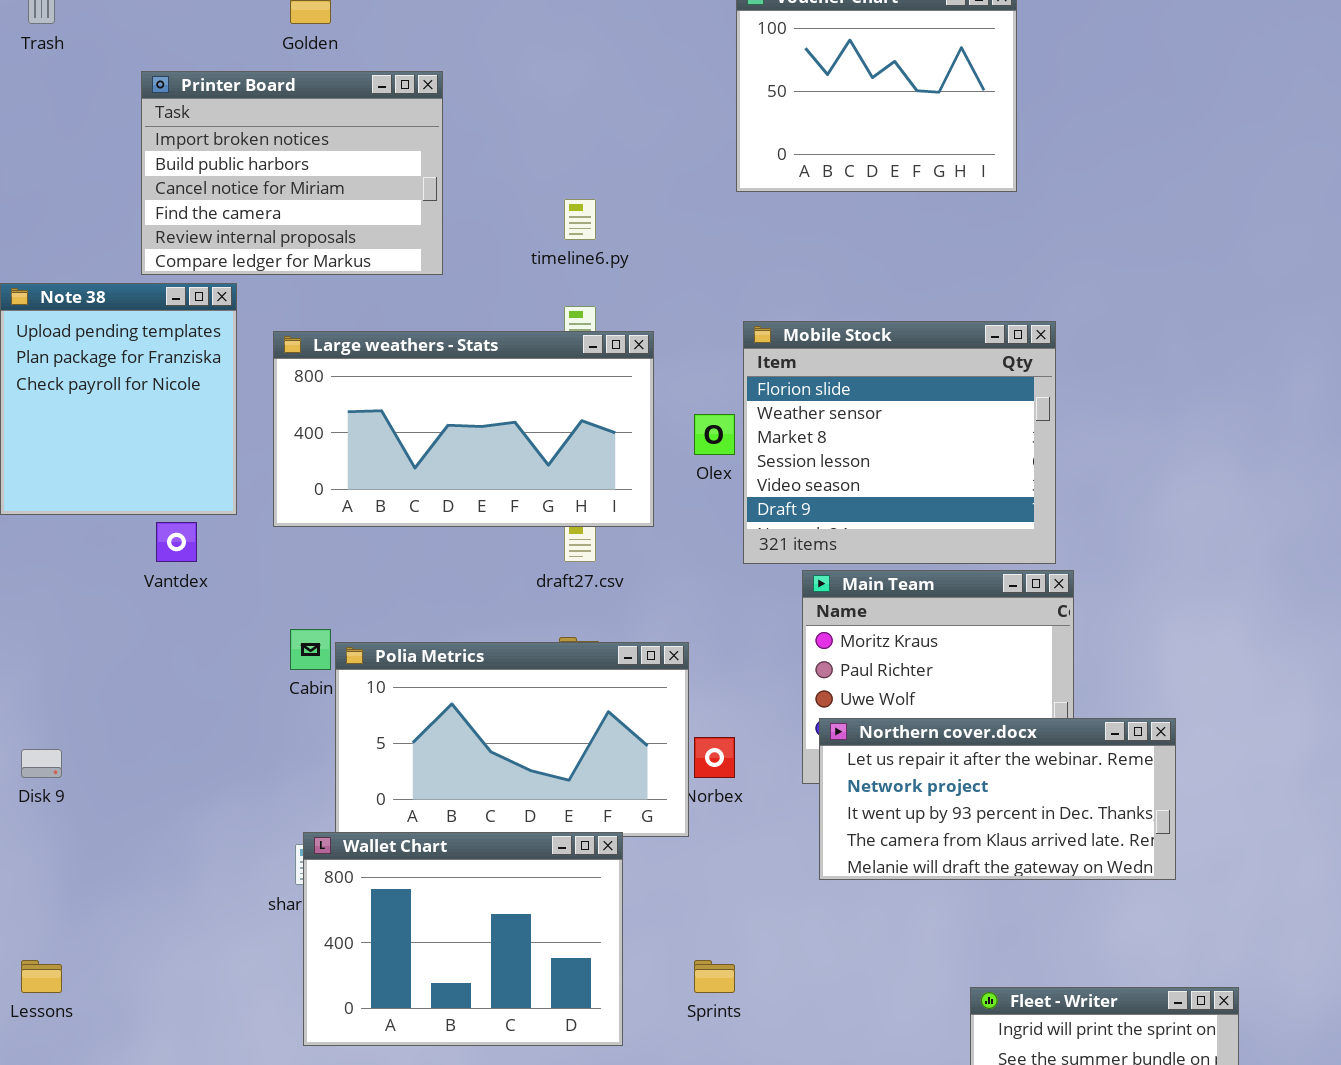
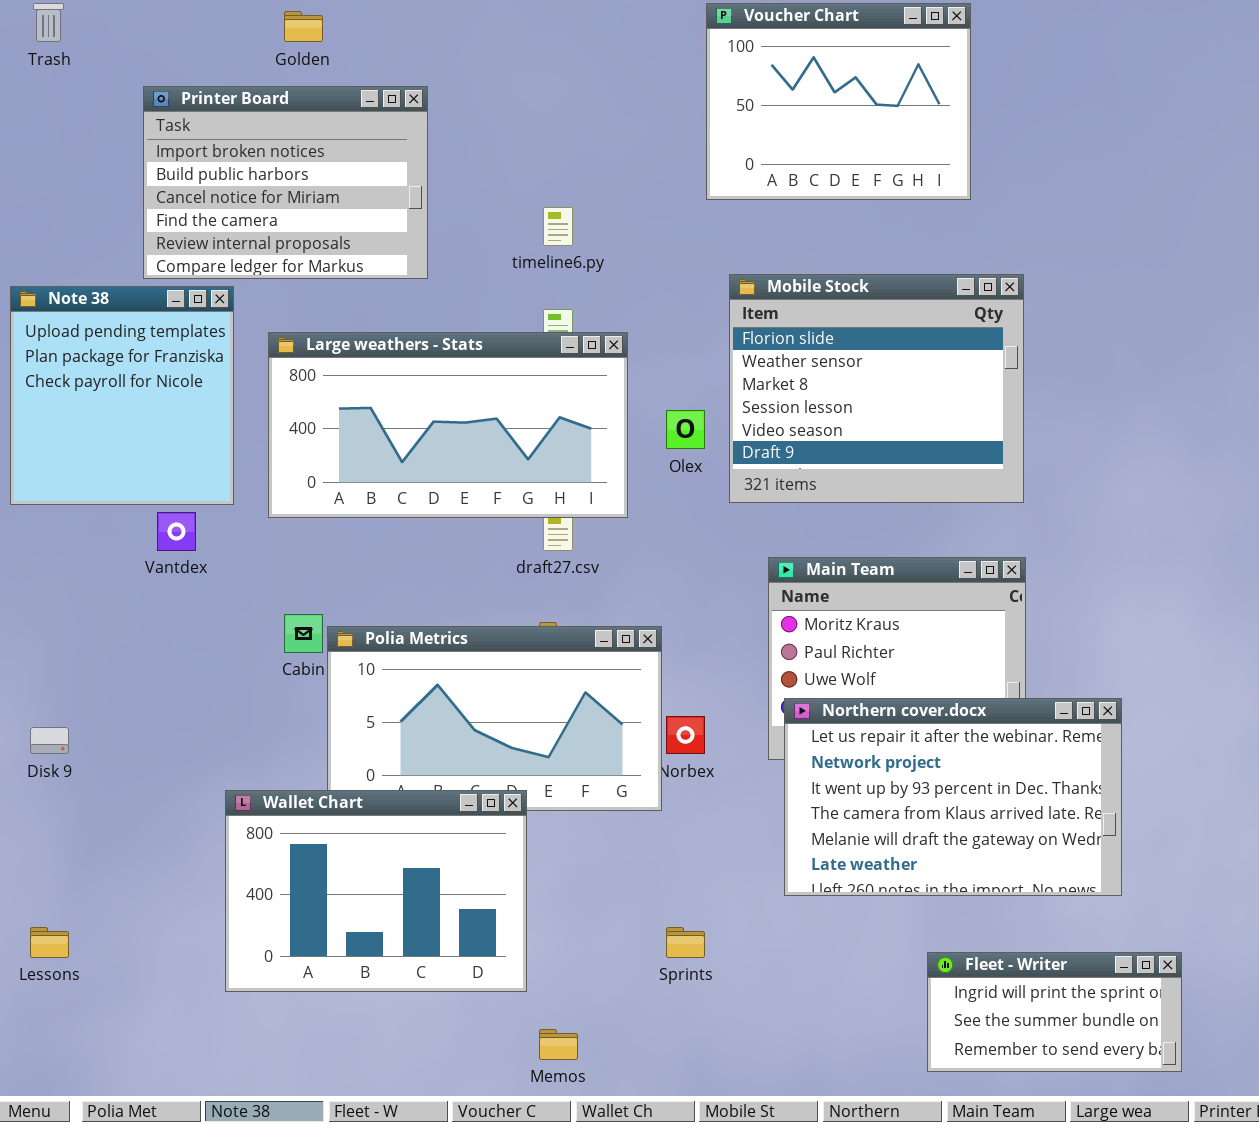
Mobile Stock: [743,321,1056,564] -> [729,274,1024,503], moved
Northern cover.docx: [819,718,1176,880] -> [784,698,1122,896], resized
Wallet Chart: [303,832,623,1046] -> [225,790,527,992], moved

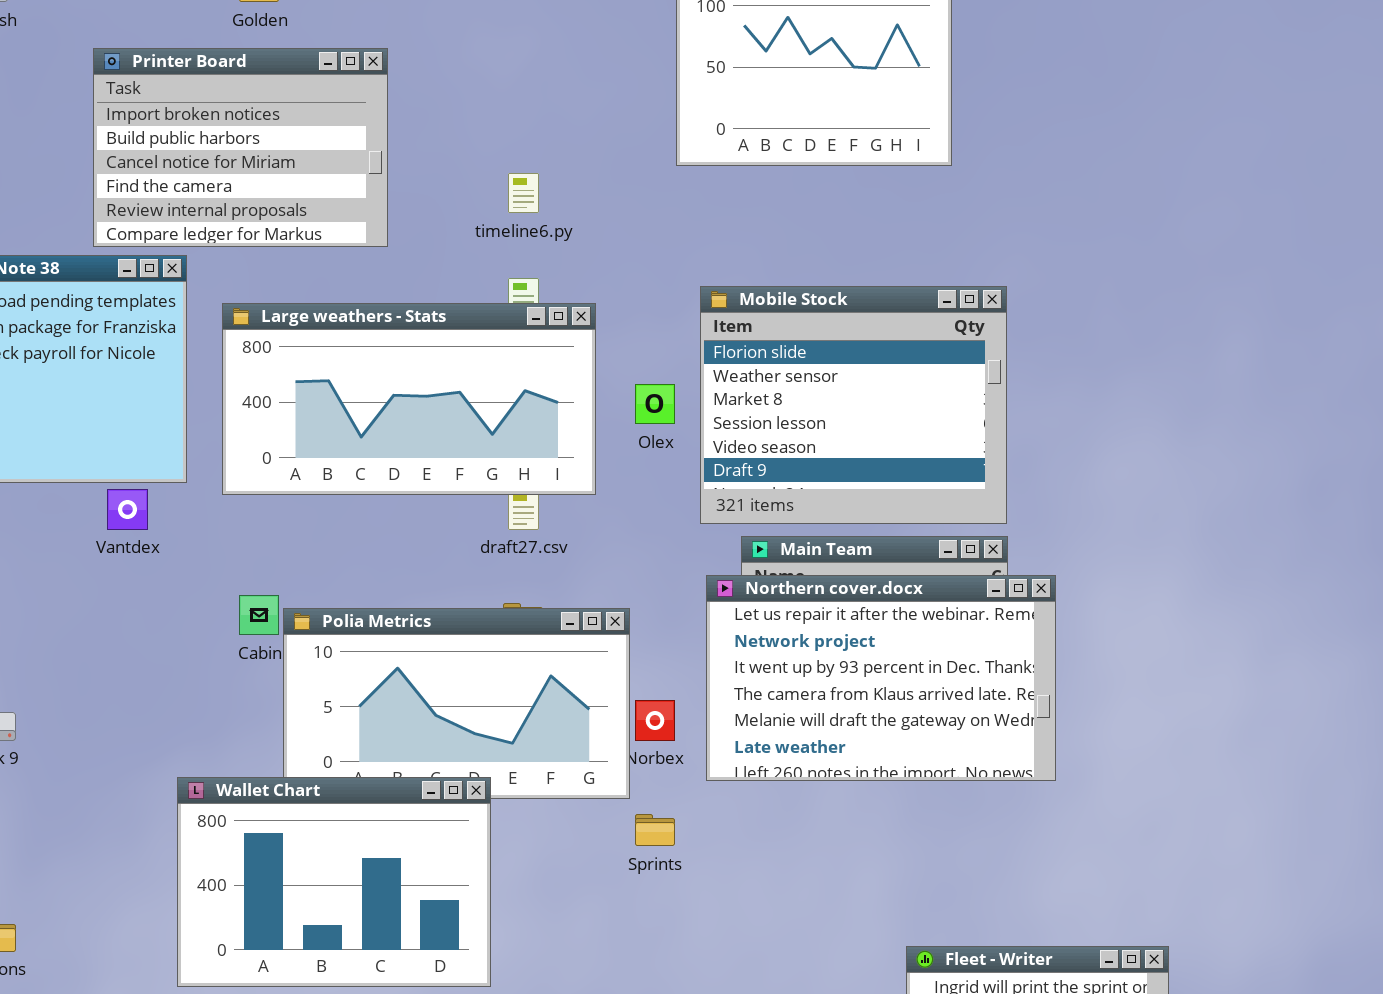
Mobile Stock: [729,274,1024,503] -> [700,286,1007,524], moved
Northern cover.docx: [784,698,1122,896] -> [706,575,1056,781], moved
Sprints: [666,927,705,958] -> [635,814,675,846], moved

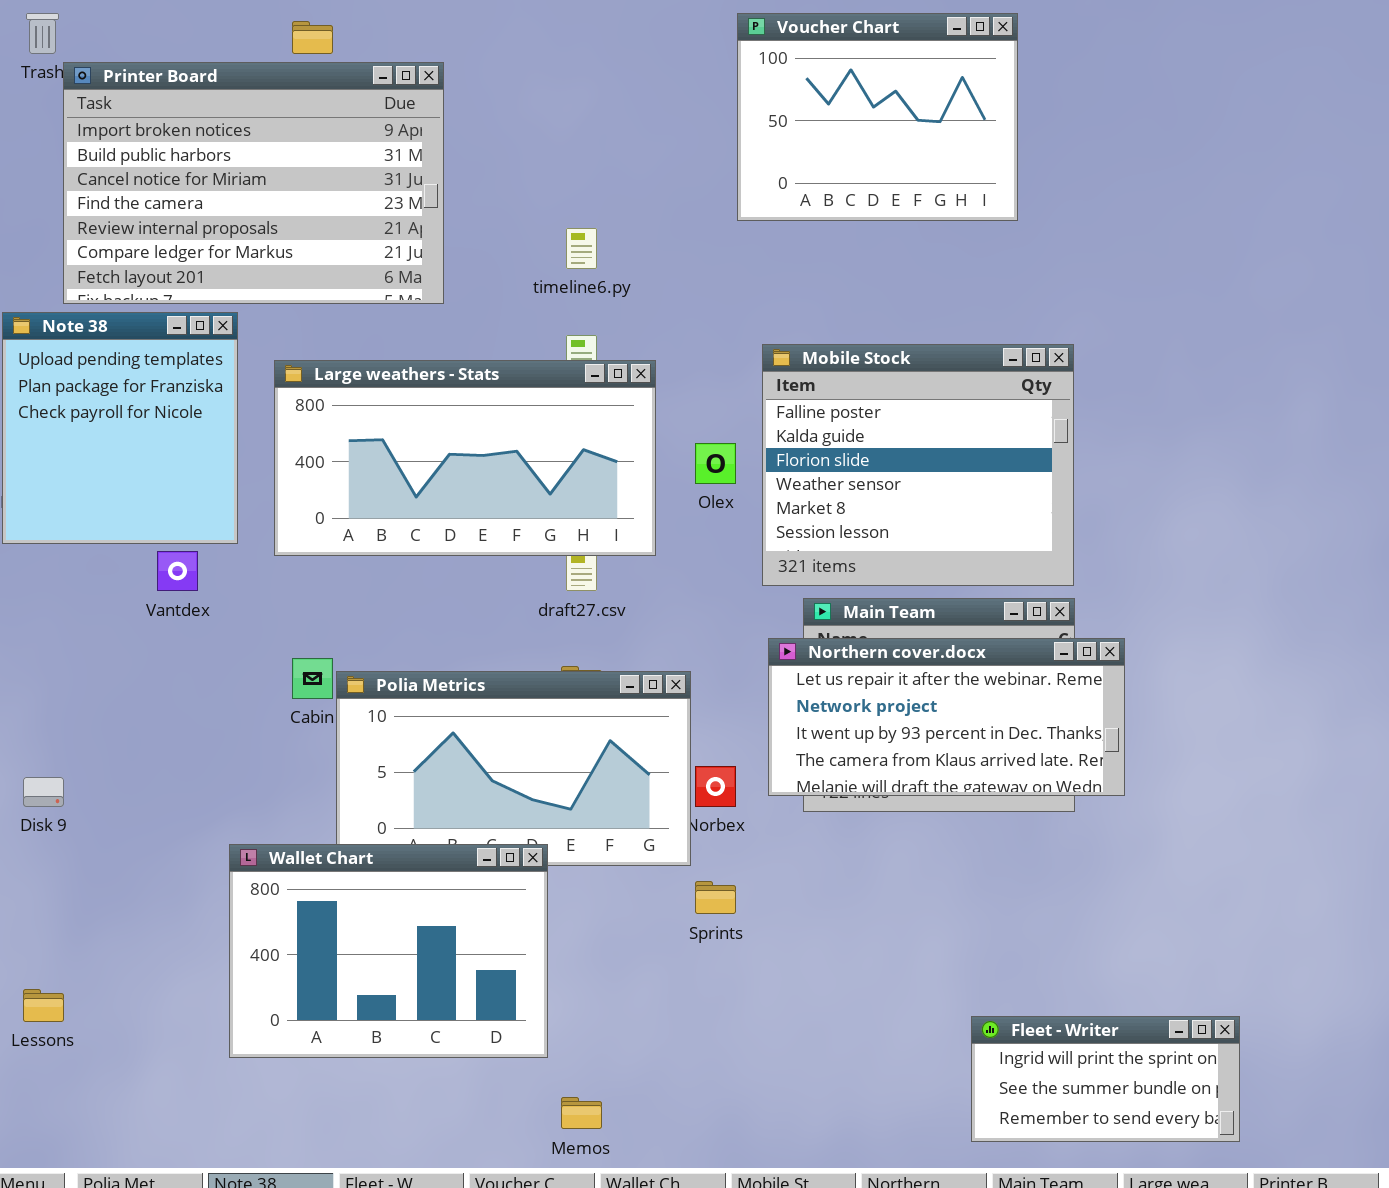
Printer Board: [93,48,388,247] -> [63,62,444,304], resized
Mobile Stock: [700,286,1007,524] -> [762,344,1074,586], scrolled up 2 rows
Northern cover.docx: [706,575,1056,781] -> [768,638,1125,796], resized

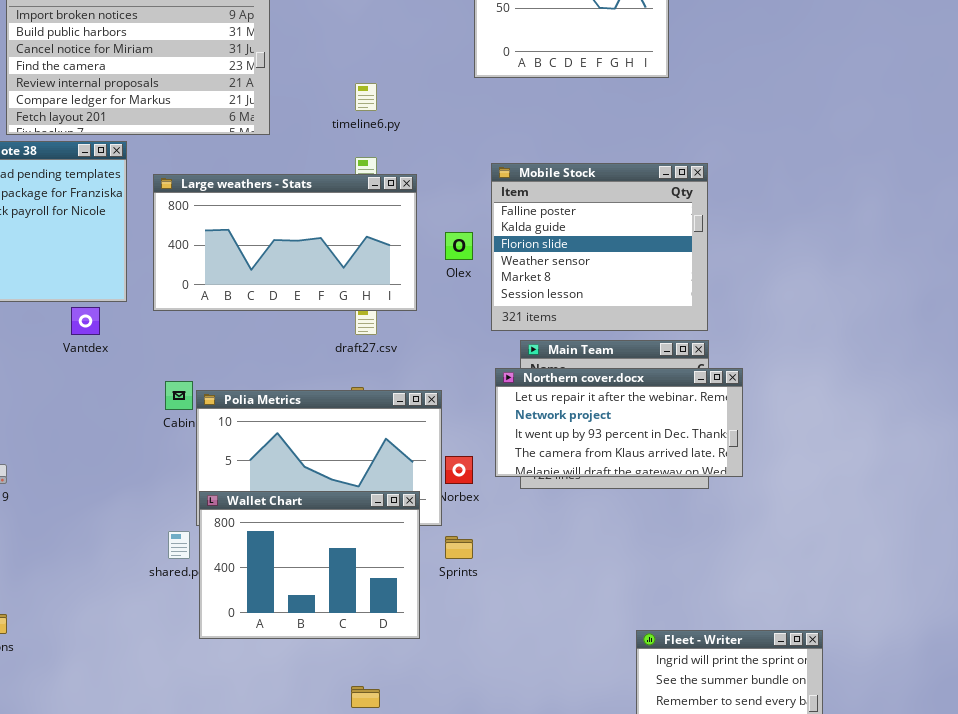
Wallet Chart: [229,844,548,1058] -> [199,491,420,639], moved

